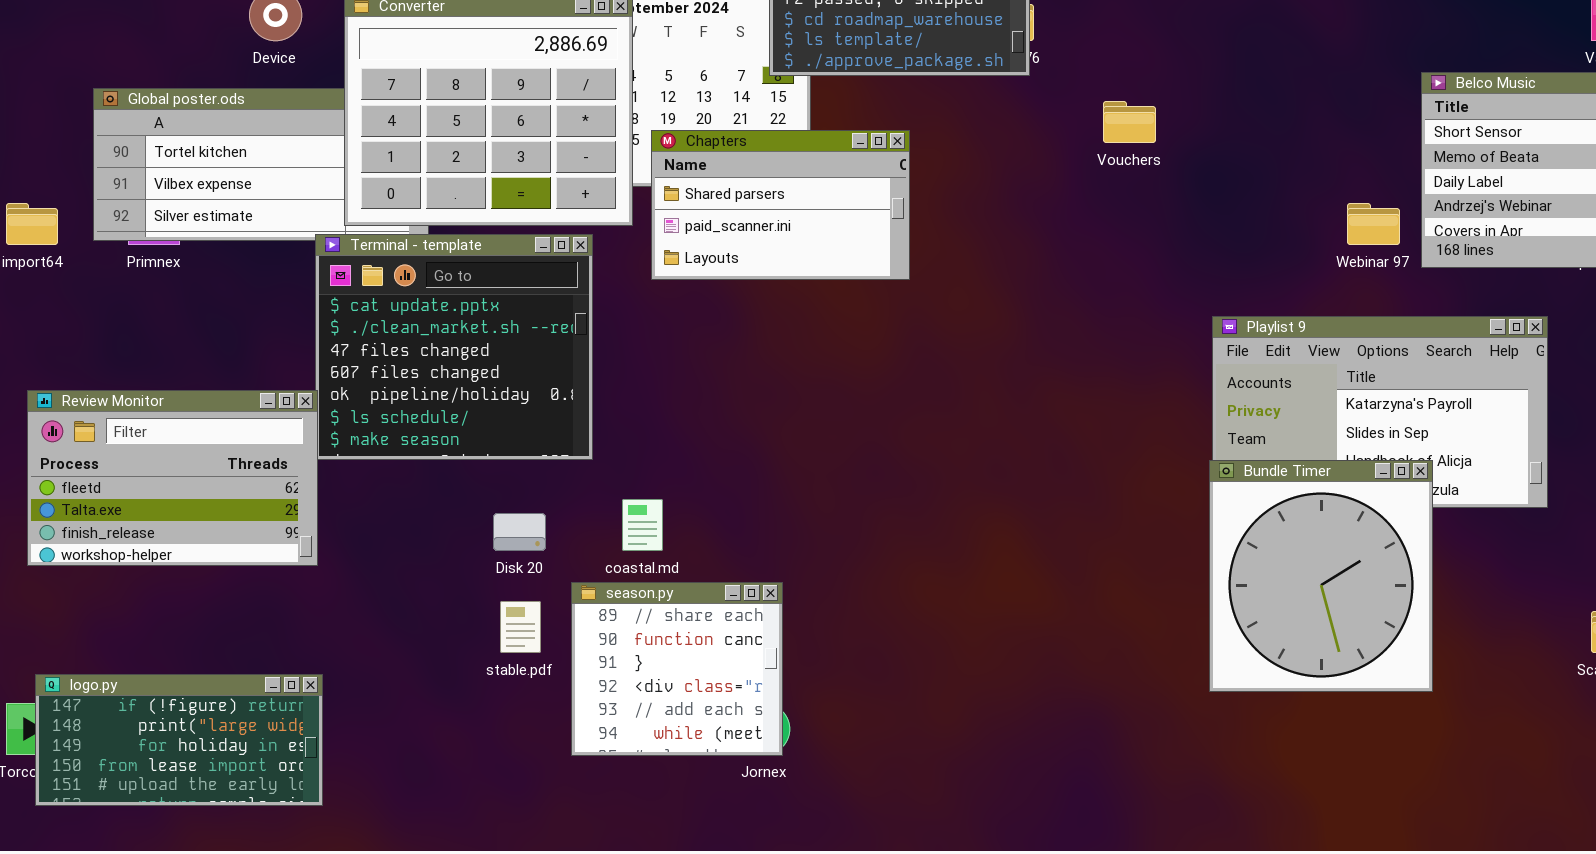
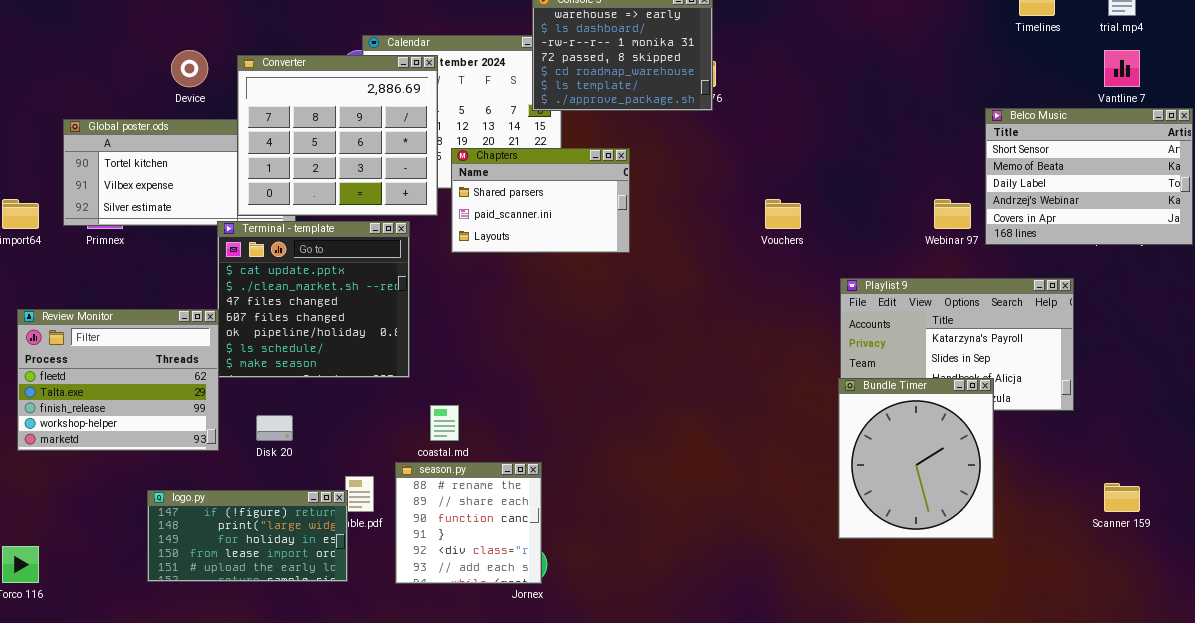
Vouchers: [1103,101,1156,143] -> [765,199,801,229], moved
Review Monitor: [27,390,318,566] -> [17,309,219,451], resized
Disk 20: [493,513,546,551] -> [256,415,293,441], moved
season.py: [571,582,783,756] -> [395,462,542,584], scrolled up 1 row
logo.py: [35,674,323,806] -> [147,490,348,582], moved

